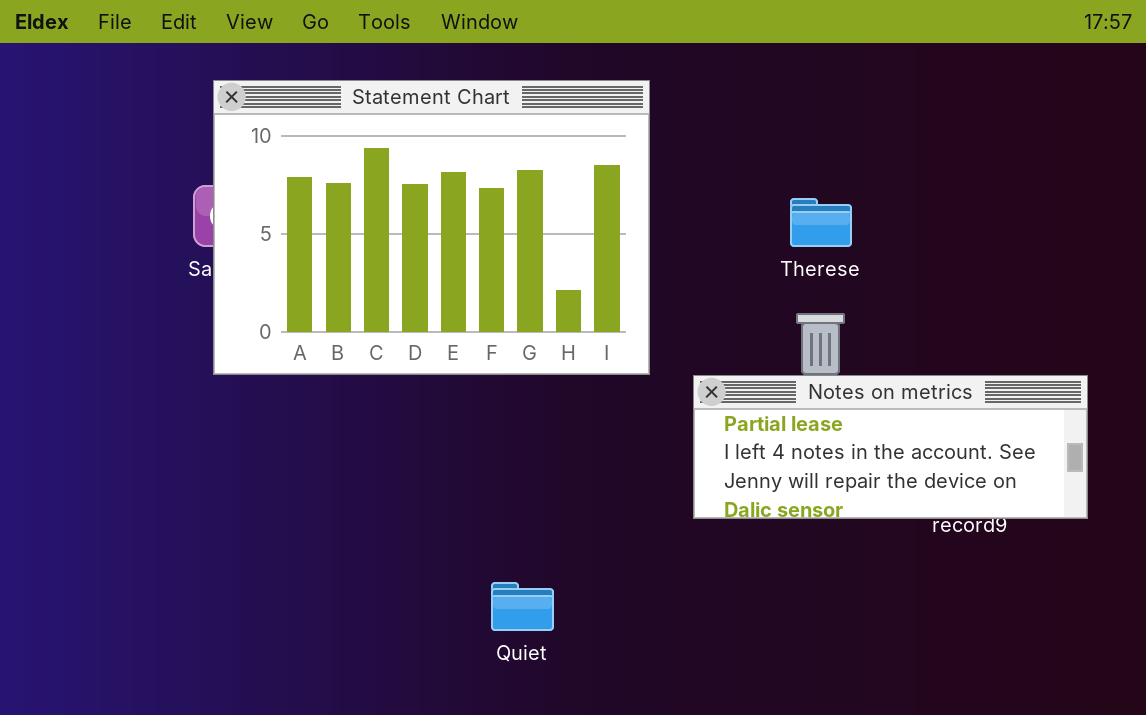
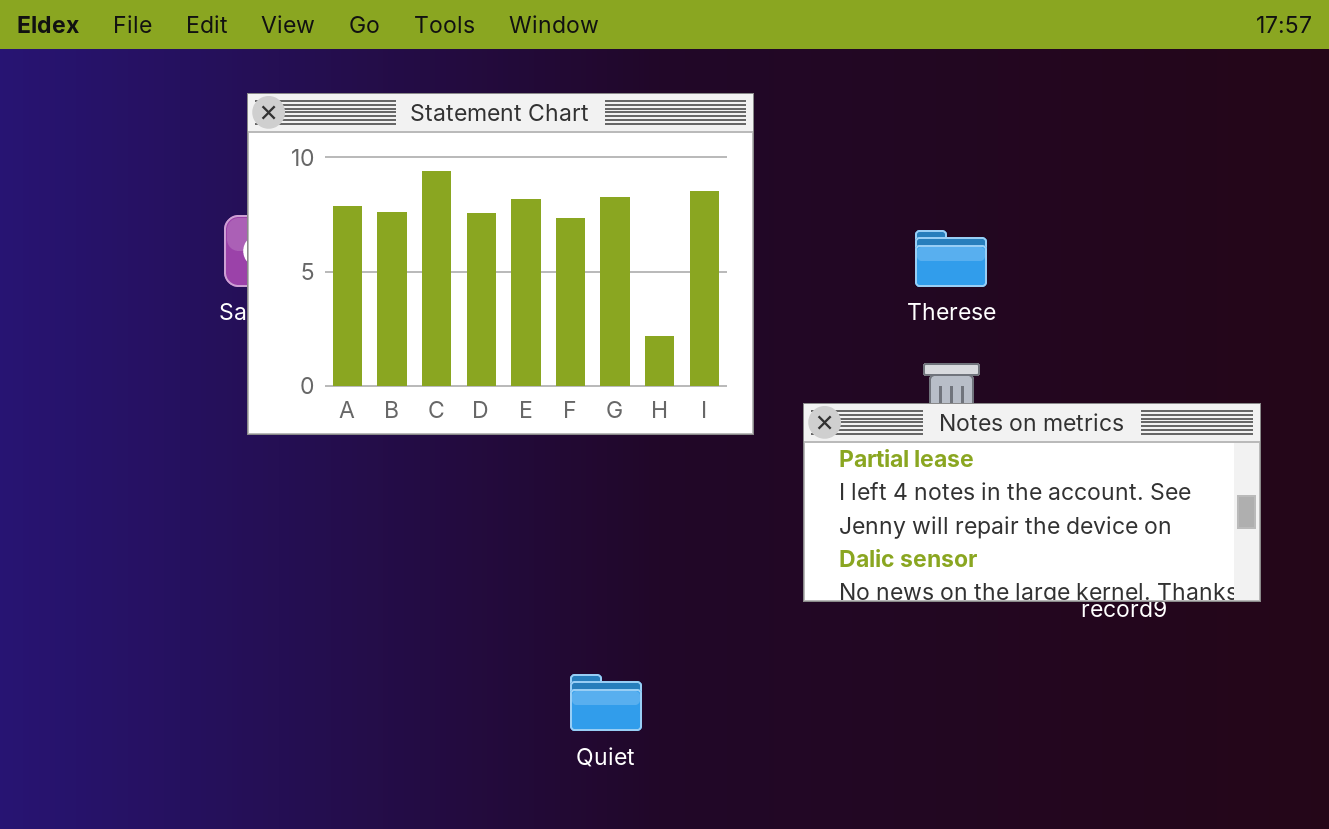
Notes on metrics: [693,375,1088,519] -> [803,403,1261,602], resized

